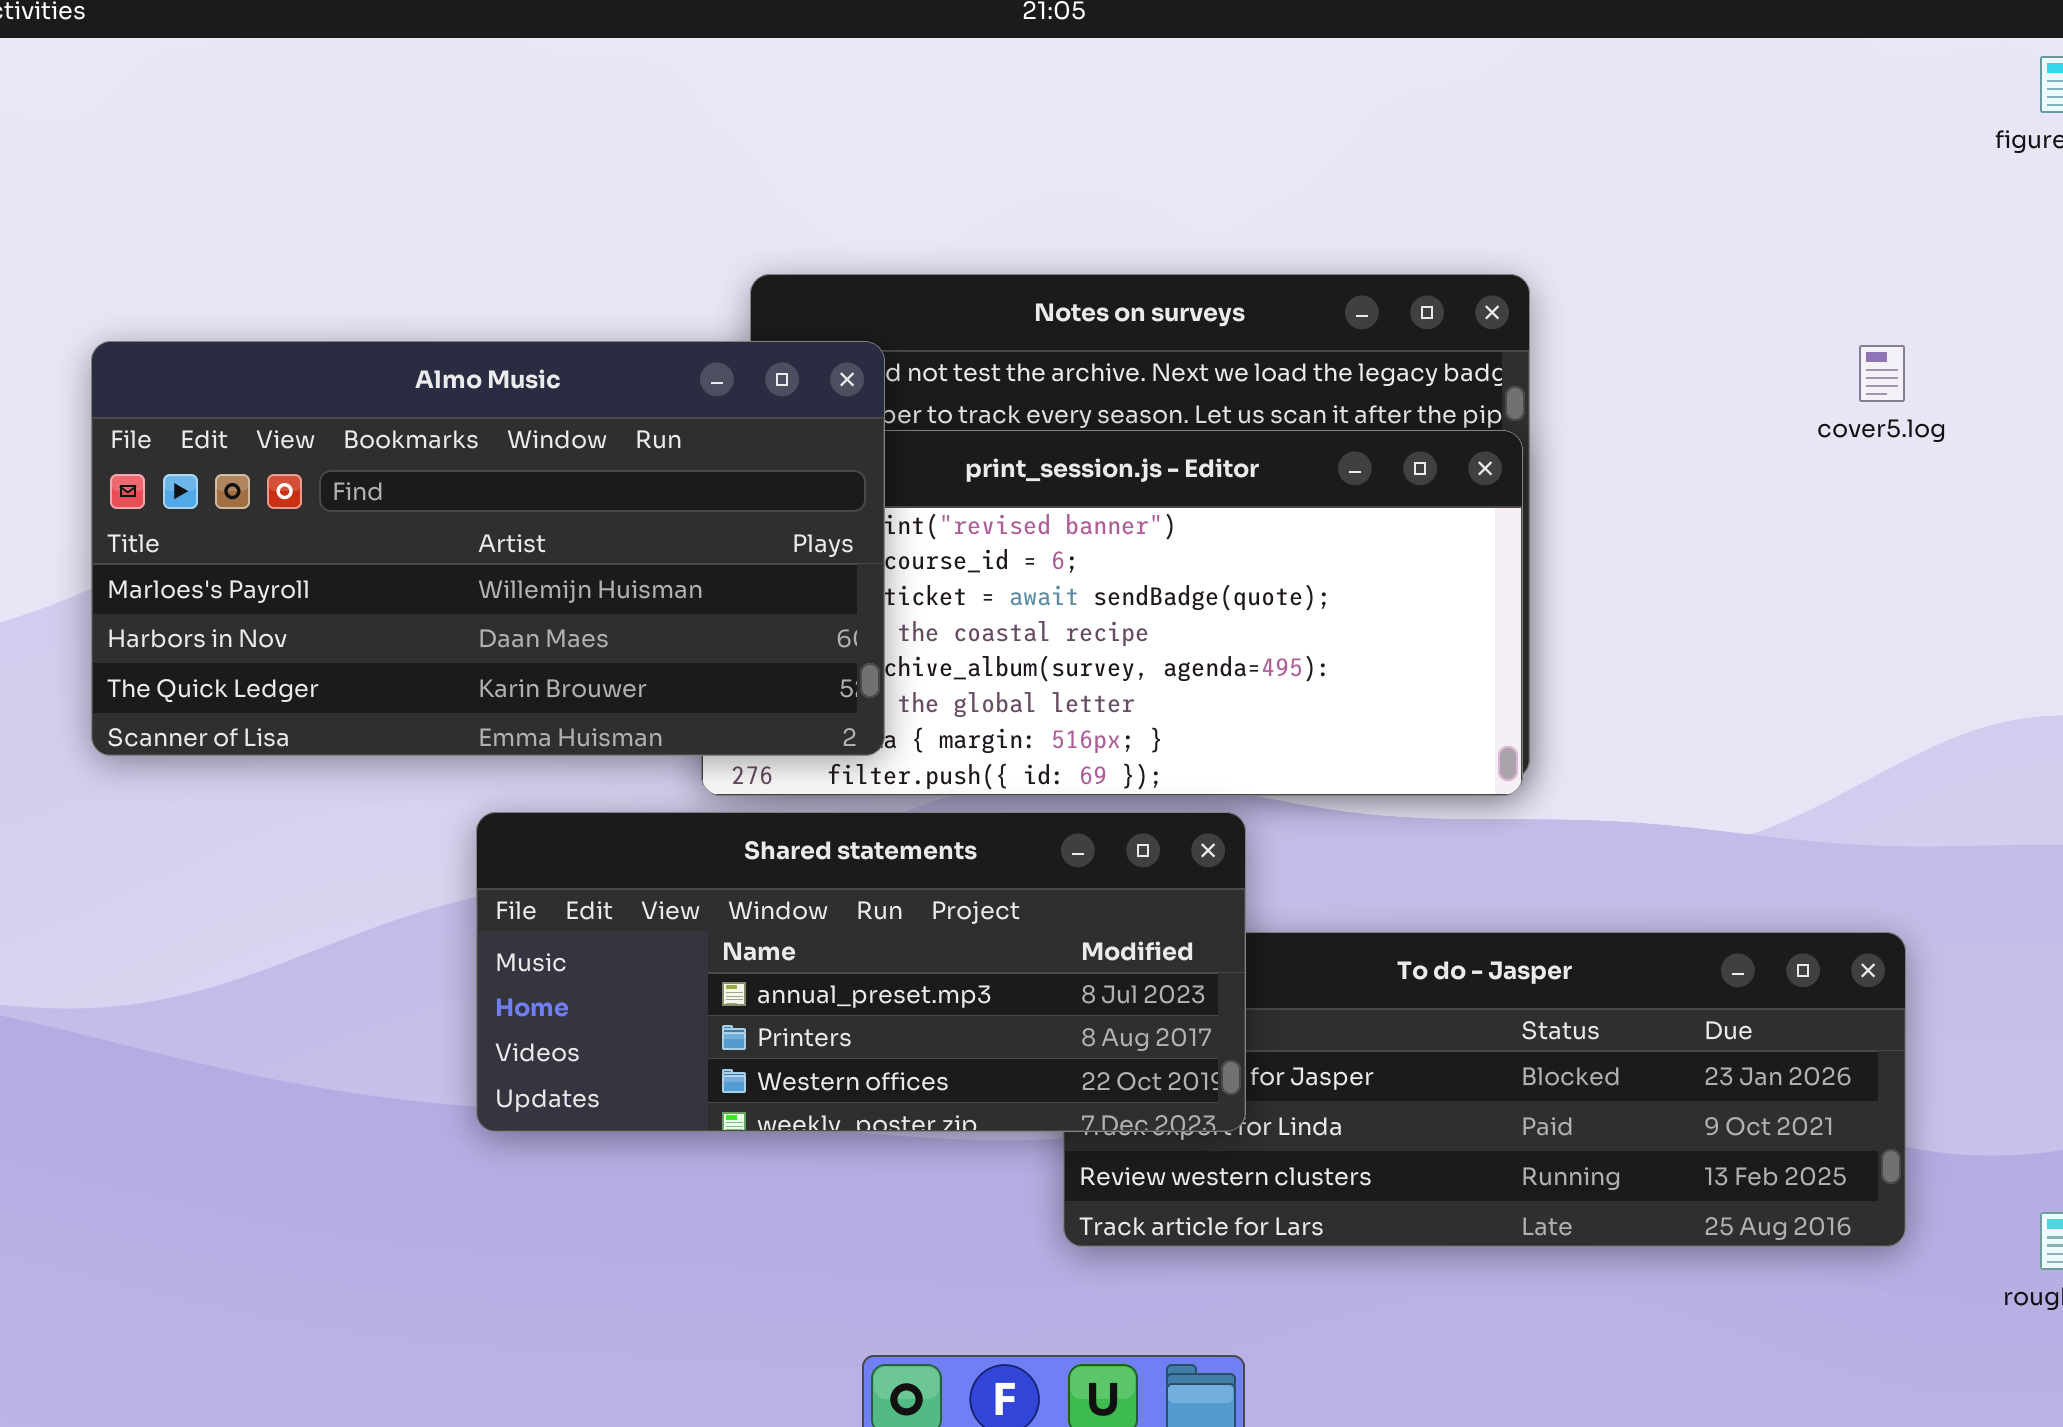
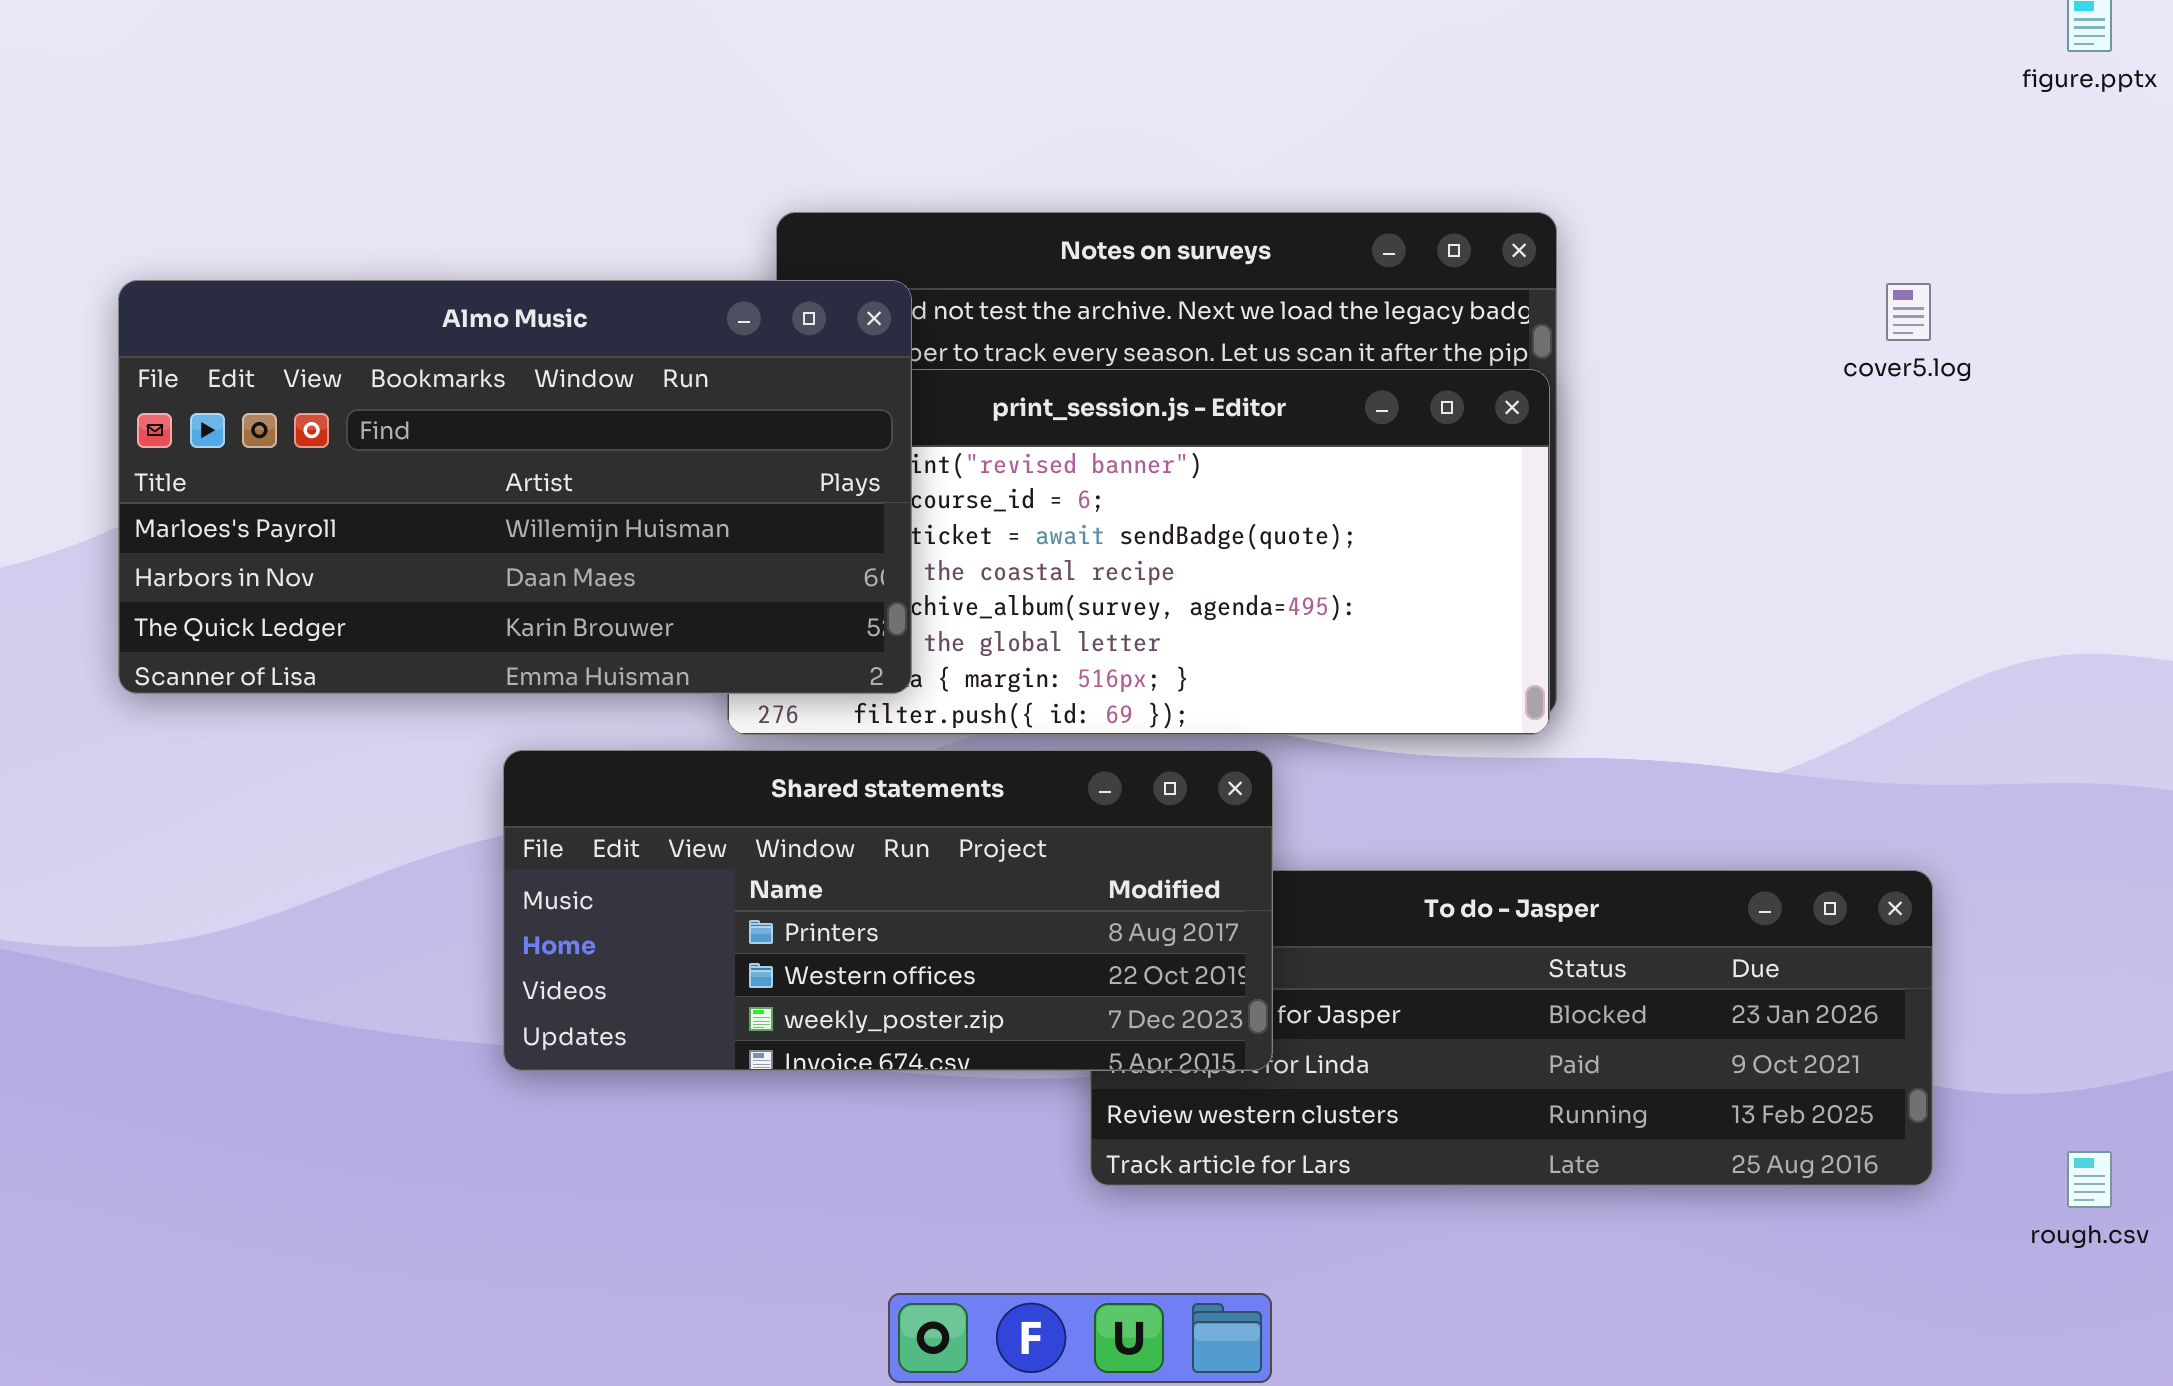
Shared statements: [476,812,1246,1132] -> [503,750,1273,1071], scrolled down 1 row

